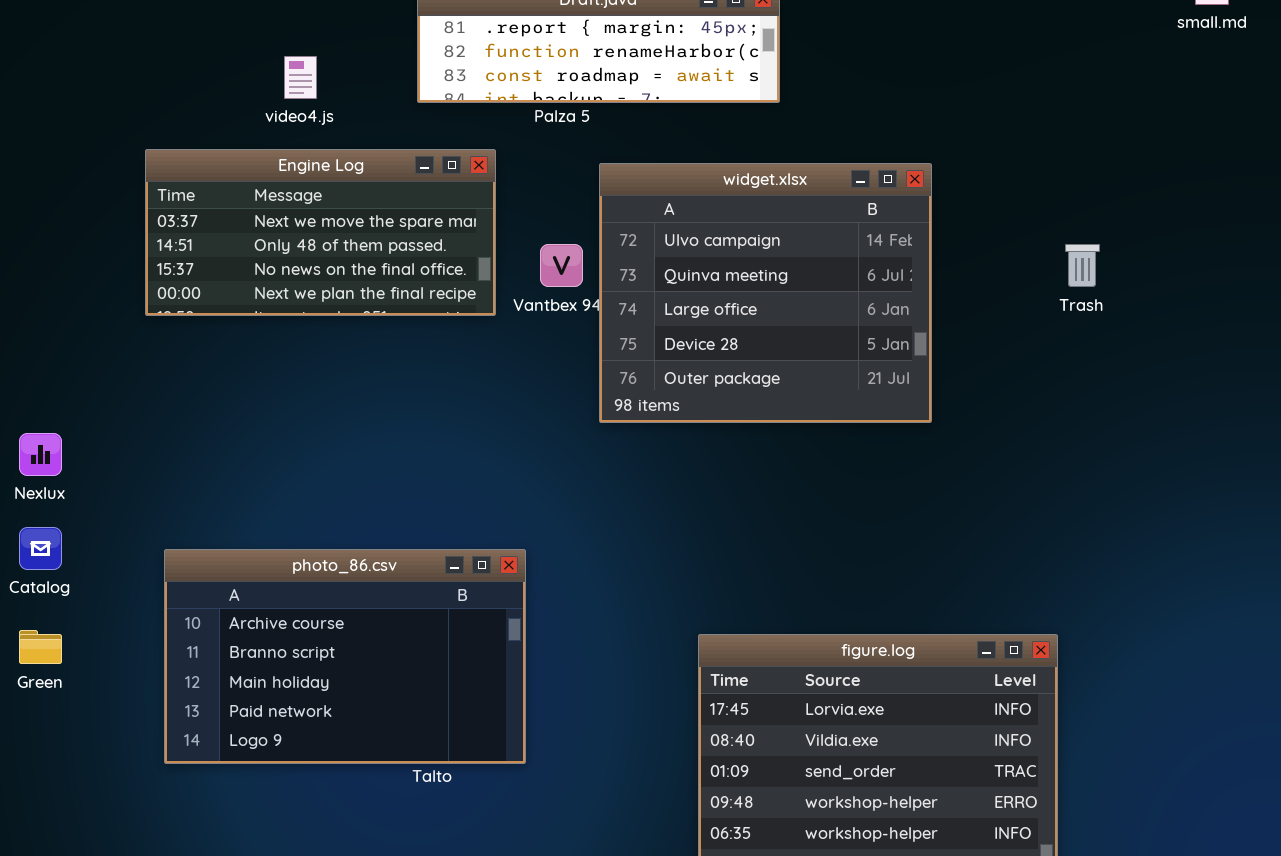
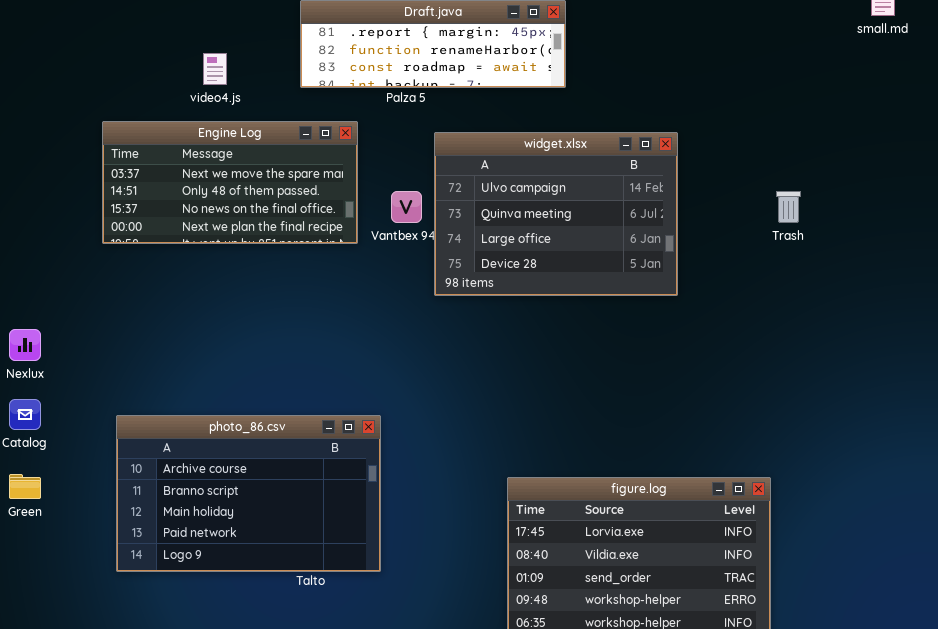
widget.xlsx: [599,163,932,423] -> [434,132,678,296], resized

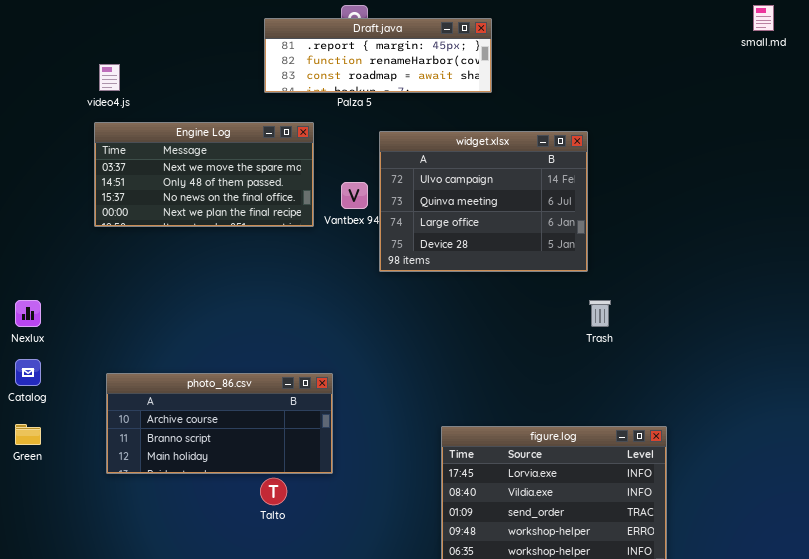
video4.js: [203,53,227,85] -> [99,64,120,91], moved
Trash: [776,191,801,223] -> [589,300,611,327], moved
photo_86.csv: [116,415,381,572] -> [106,373,333,474], resized

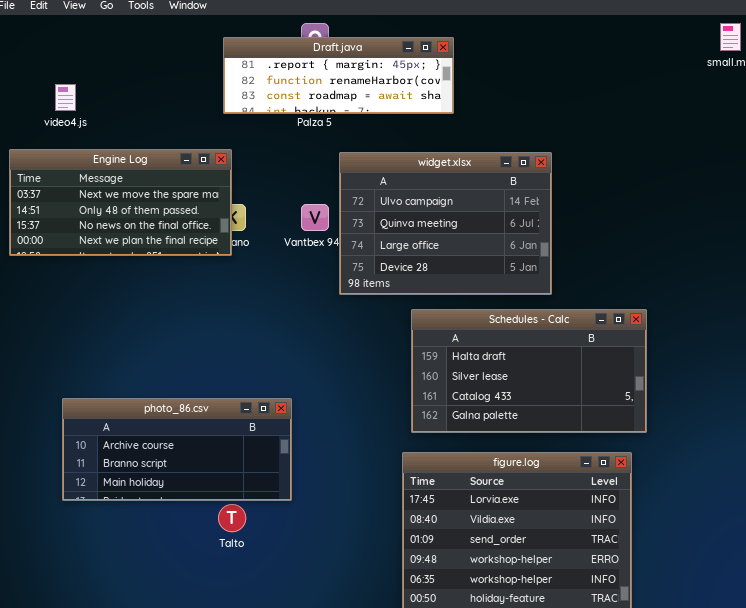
Engine Log: [94,122,314,227] -> [9,149,232,256], moved
Schedules - Calc: none -> [411,309,647,433], opened

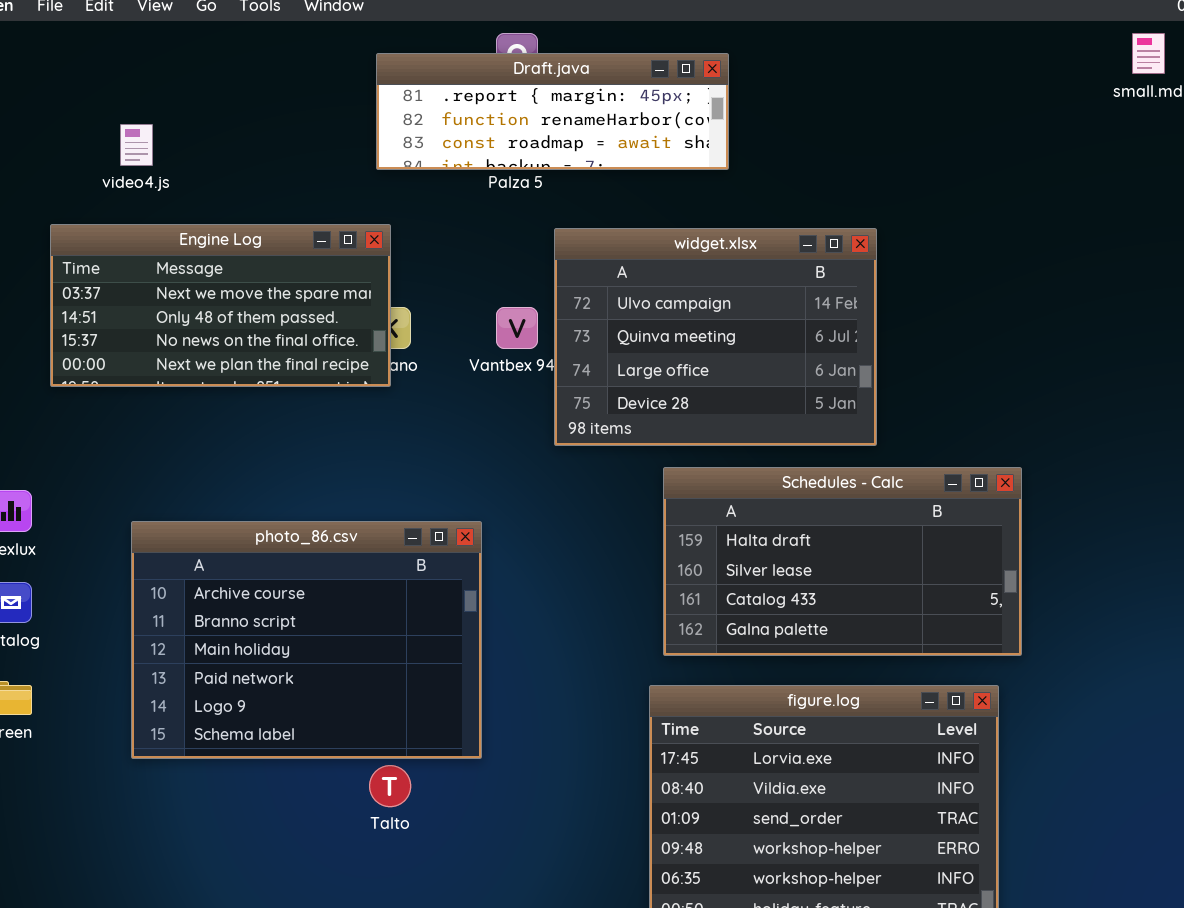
photo_86.csv: [62,398,292,501] -> [131,521,482,759], resized

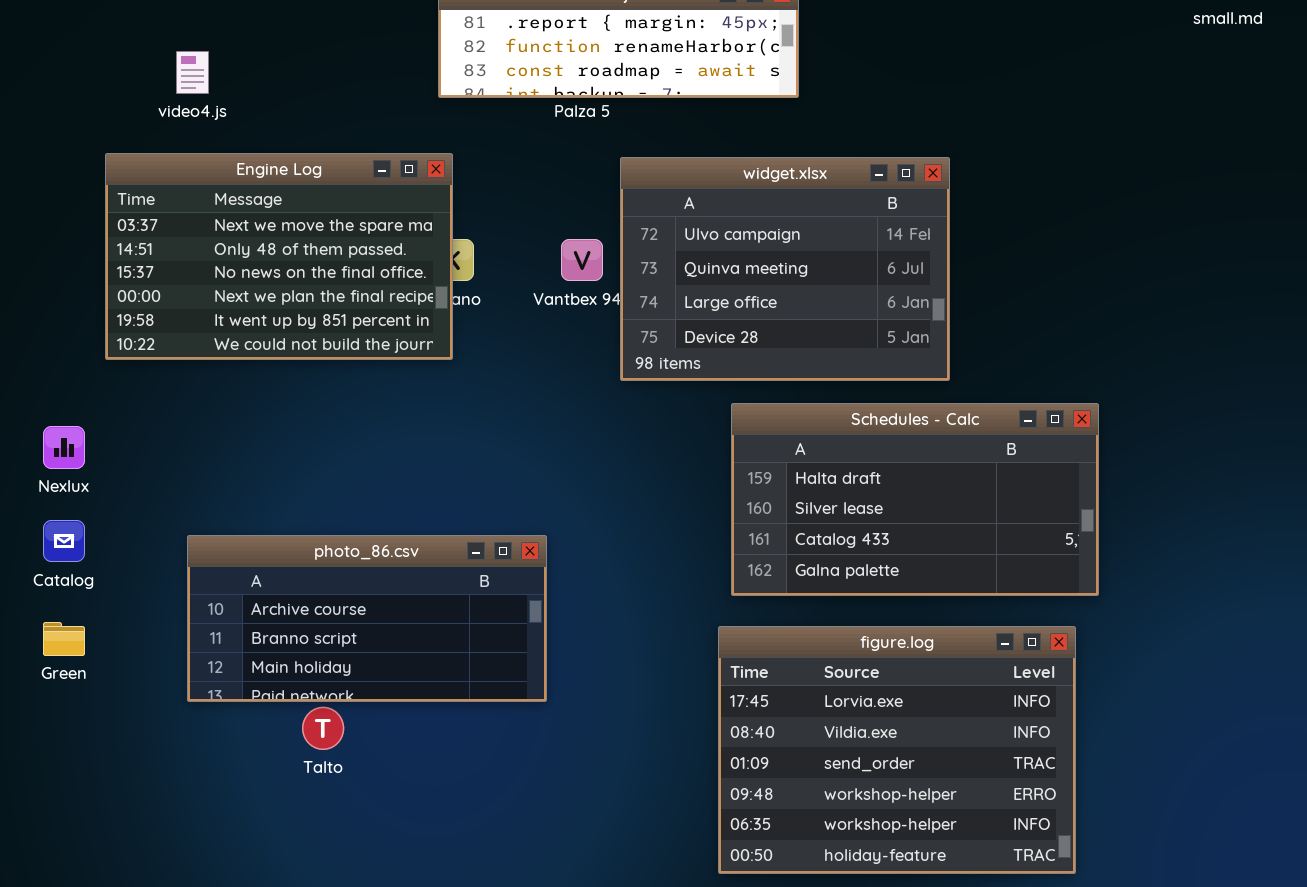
Engine Log: [50,224,391,387] -> [105,153,453,360], resized
photo_86.csv: [131,521,482,759] -> [187,535,547,702], resized
Talto: [369,765,411,807] -> [302,707,344,750], moved

